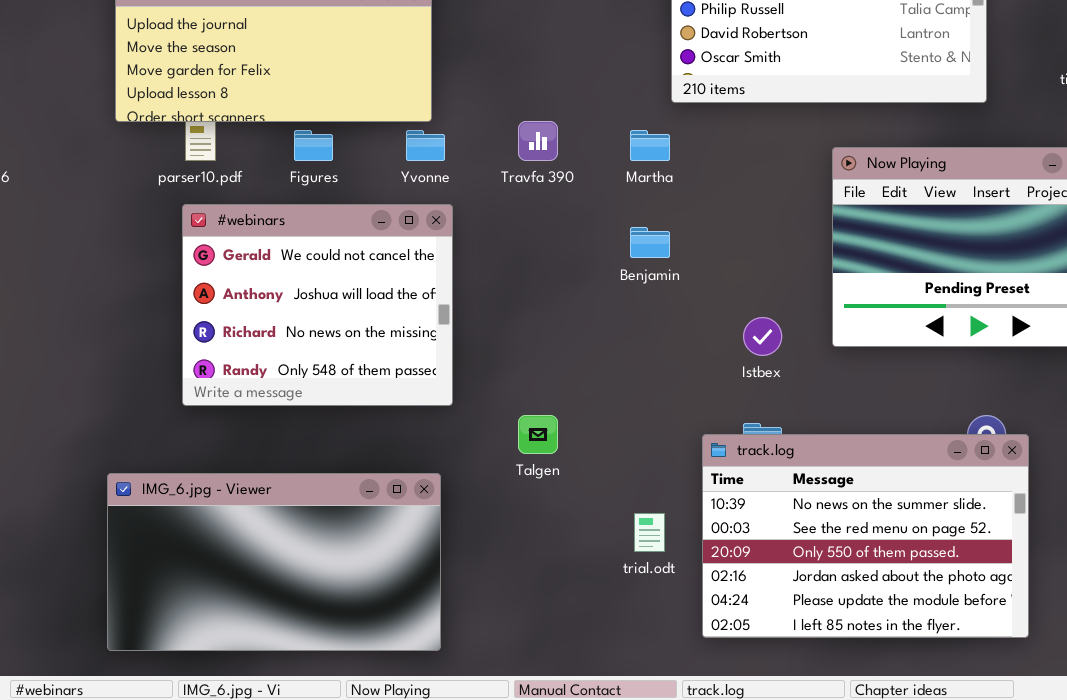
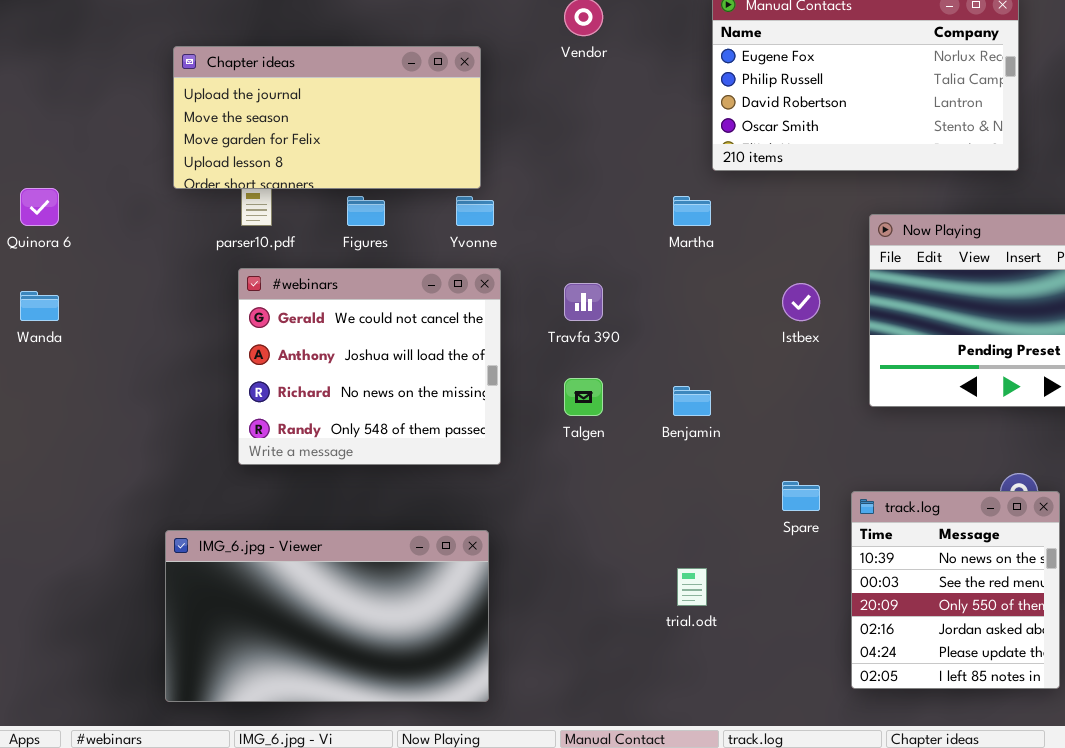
Travfa 390: [518,121,558,161] -> [564,283,603,321], moved
Benjamin: [630,227,670,258] -> [673,386,711,416], moved
Istbex: [743,317,782,356] -> [782,283,820,321], moved
Talgen: [518,415,558,454] -> [564,378,603,416], moved
track.log: [702,434,1029,638] -> [851,491,1060,689], resized

